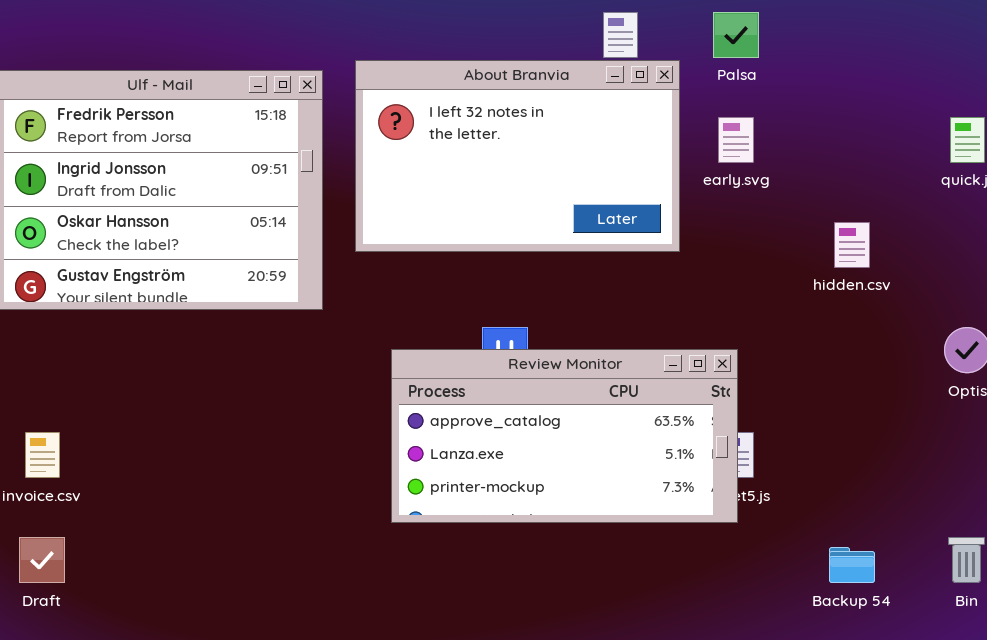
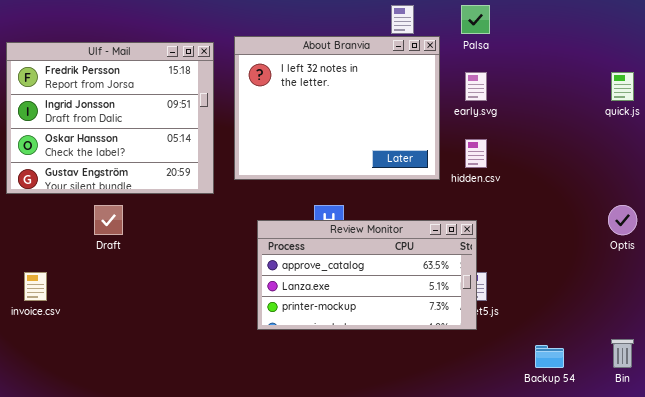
About Branvia: [355,60,680,252] -> [234,36,440,180], resized
hidden.csv: [834,222,870,268] -> [465,139,487,168], moved
Draft: [19,537,65,583] -> [94,205,123,235], moved

